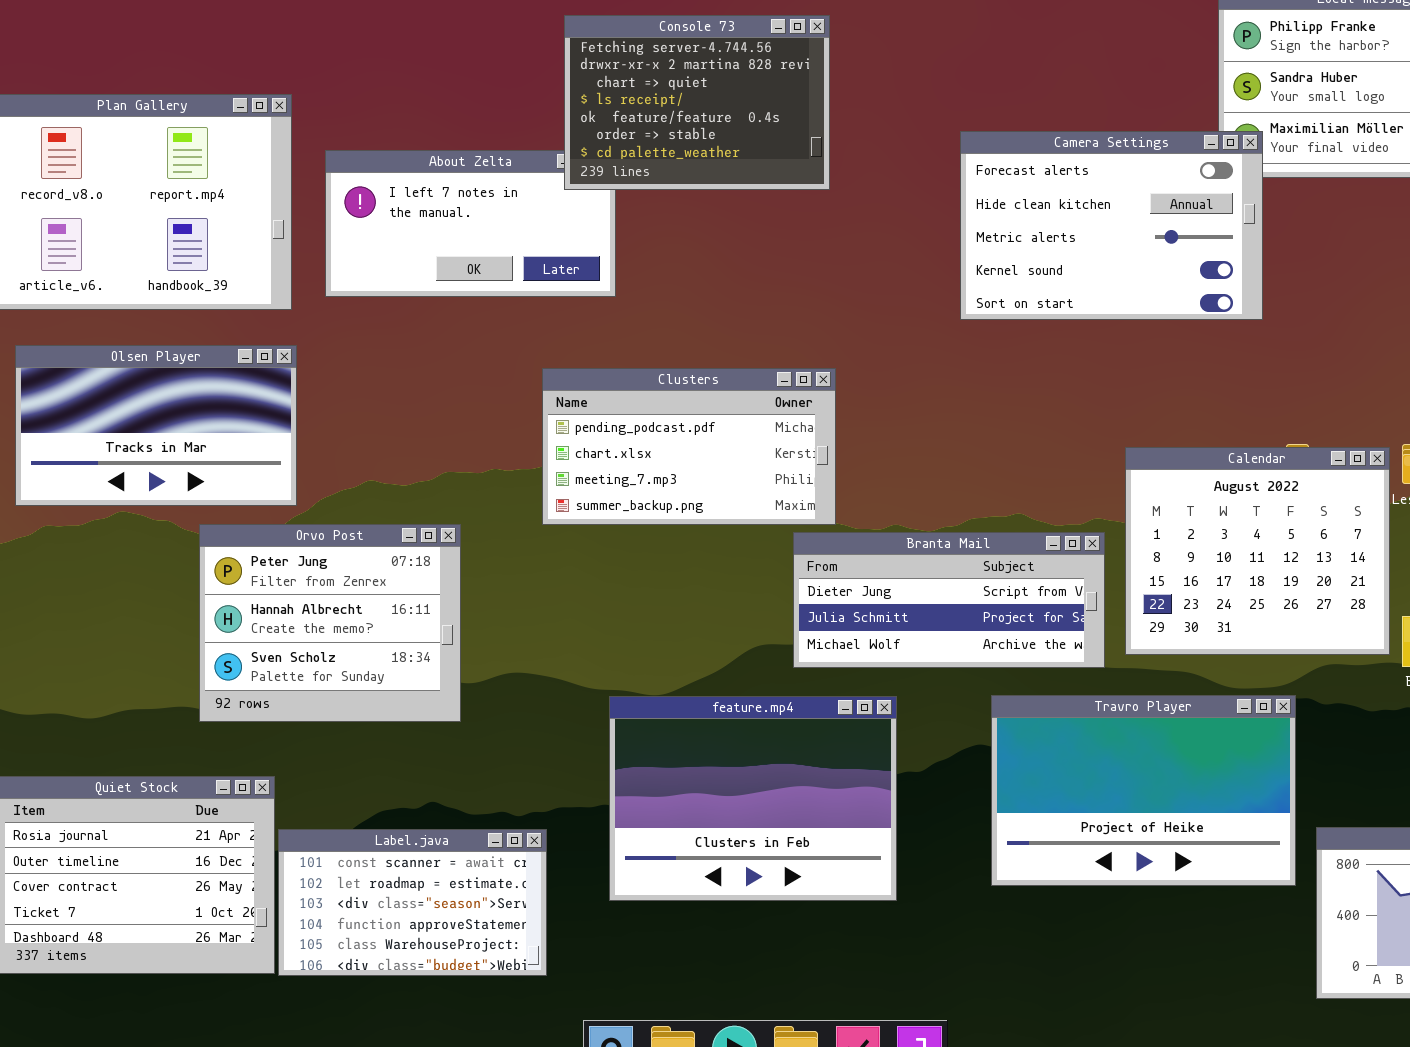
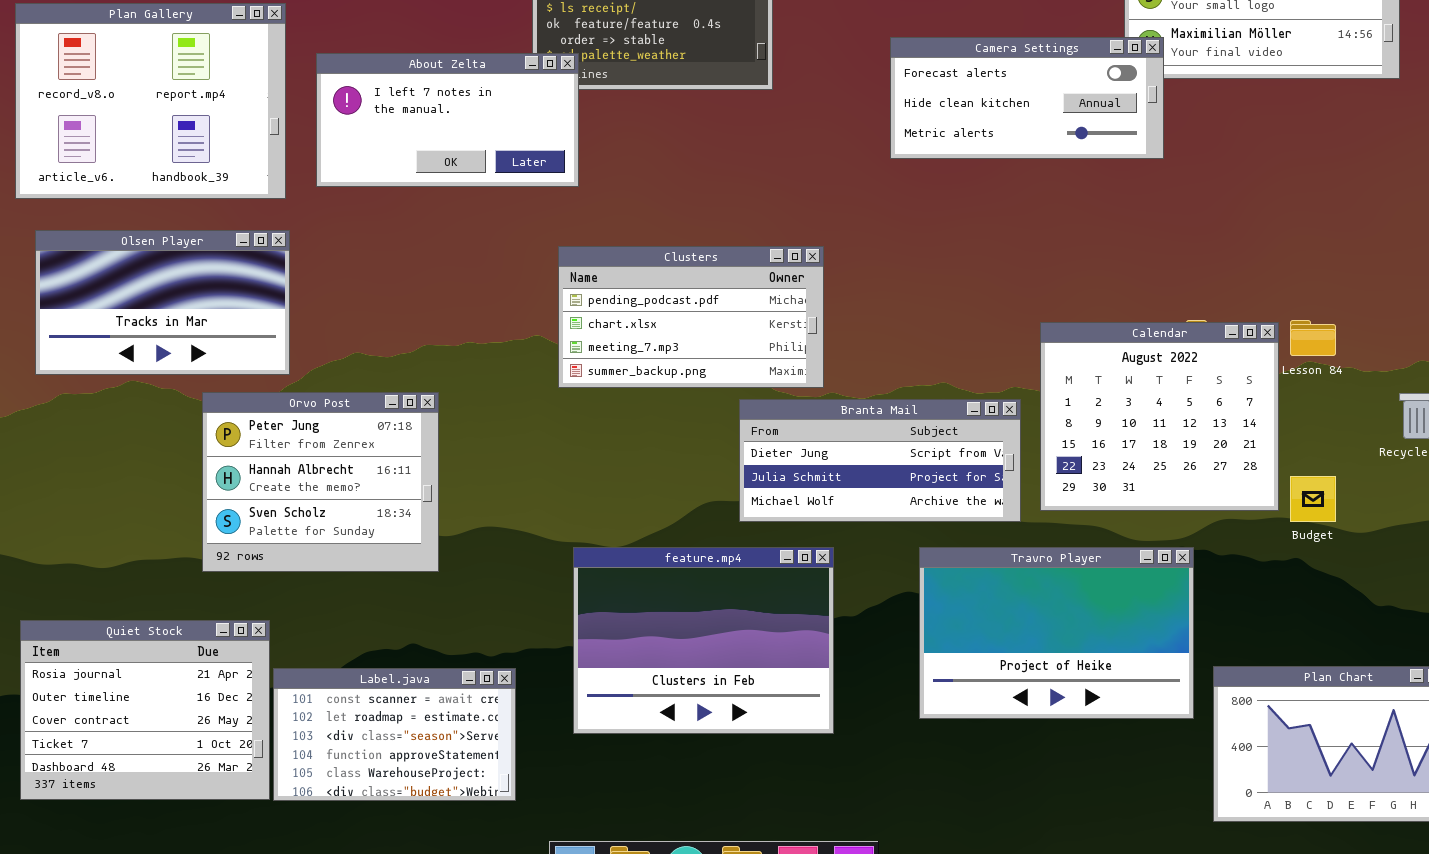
Camera Settings: [960,131,1263,320] -> [890,37,1164,159], resized
About Zelta: [325,150,616,297] -> [316,53,579,187], raised
Clusters: [542,368,836,525] -> [558,246,824,388], moved

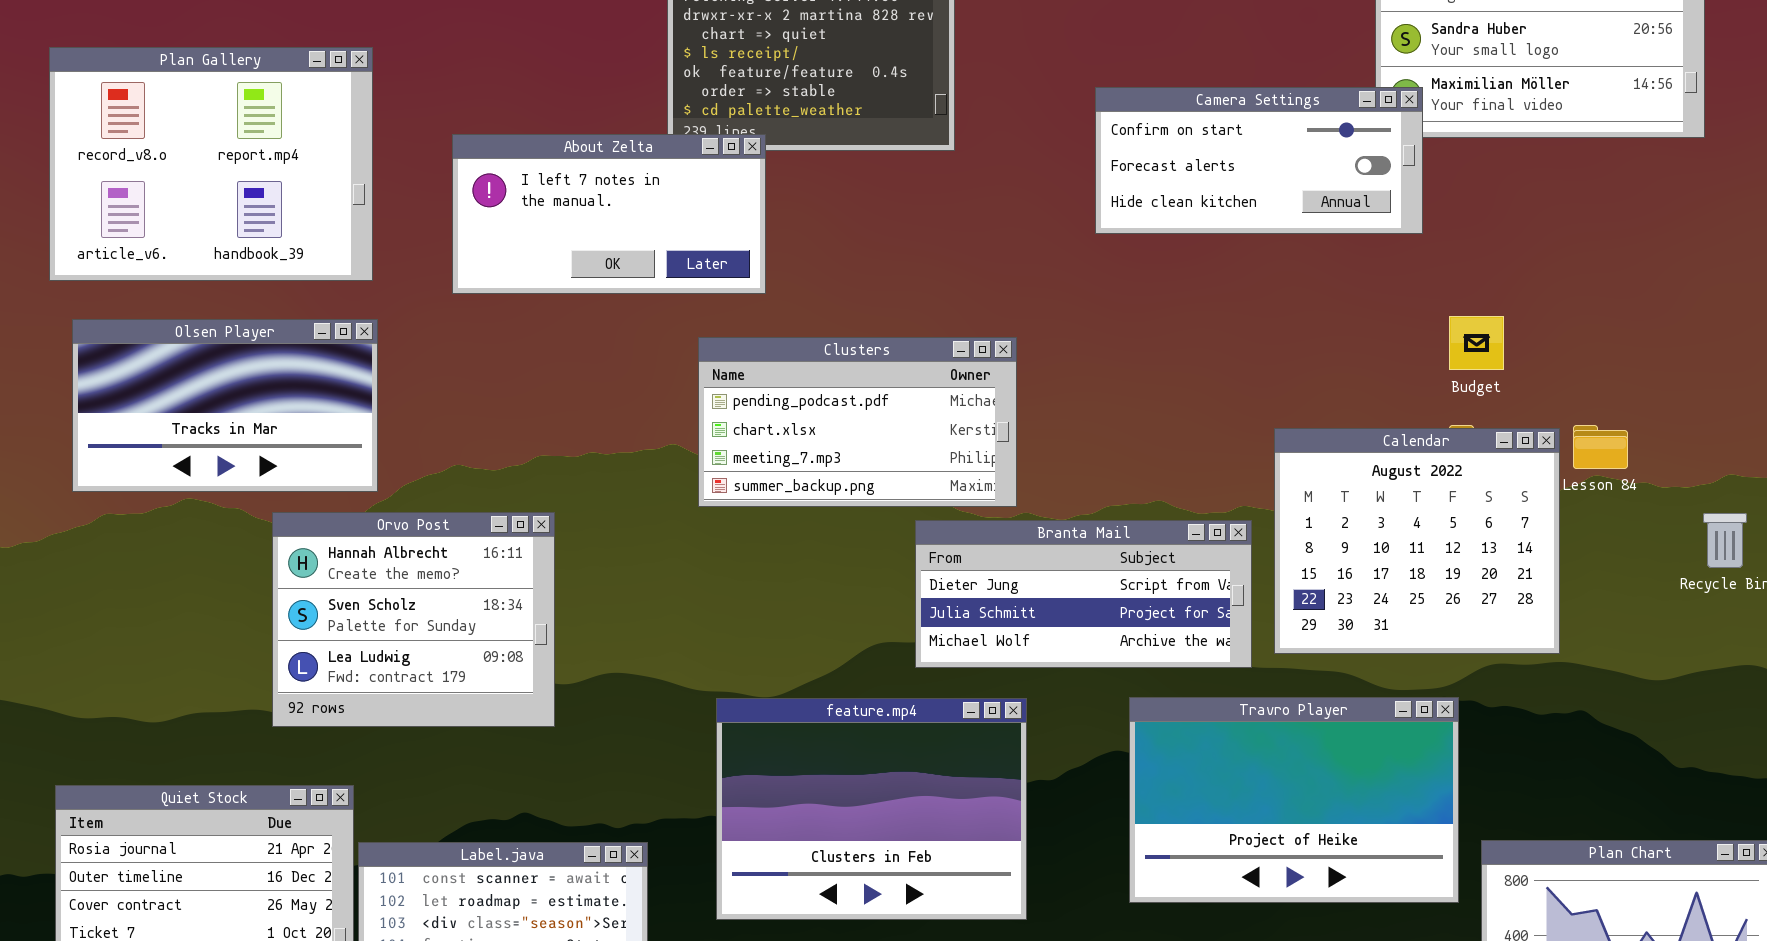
Camera Settings: [890,37,1164,159] -> [1095,87,1423,234], scrolled up 1 row
About Zelta: [316,53,579,187] -> [452,134,766,294], moved
Orvo Post: [202,392,439,572] -> [272,512,555,727], scrolled down 1 row
Budget: [1290,476,1336,522] -> [1449,316,1504,370], moved

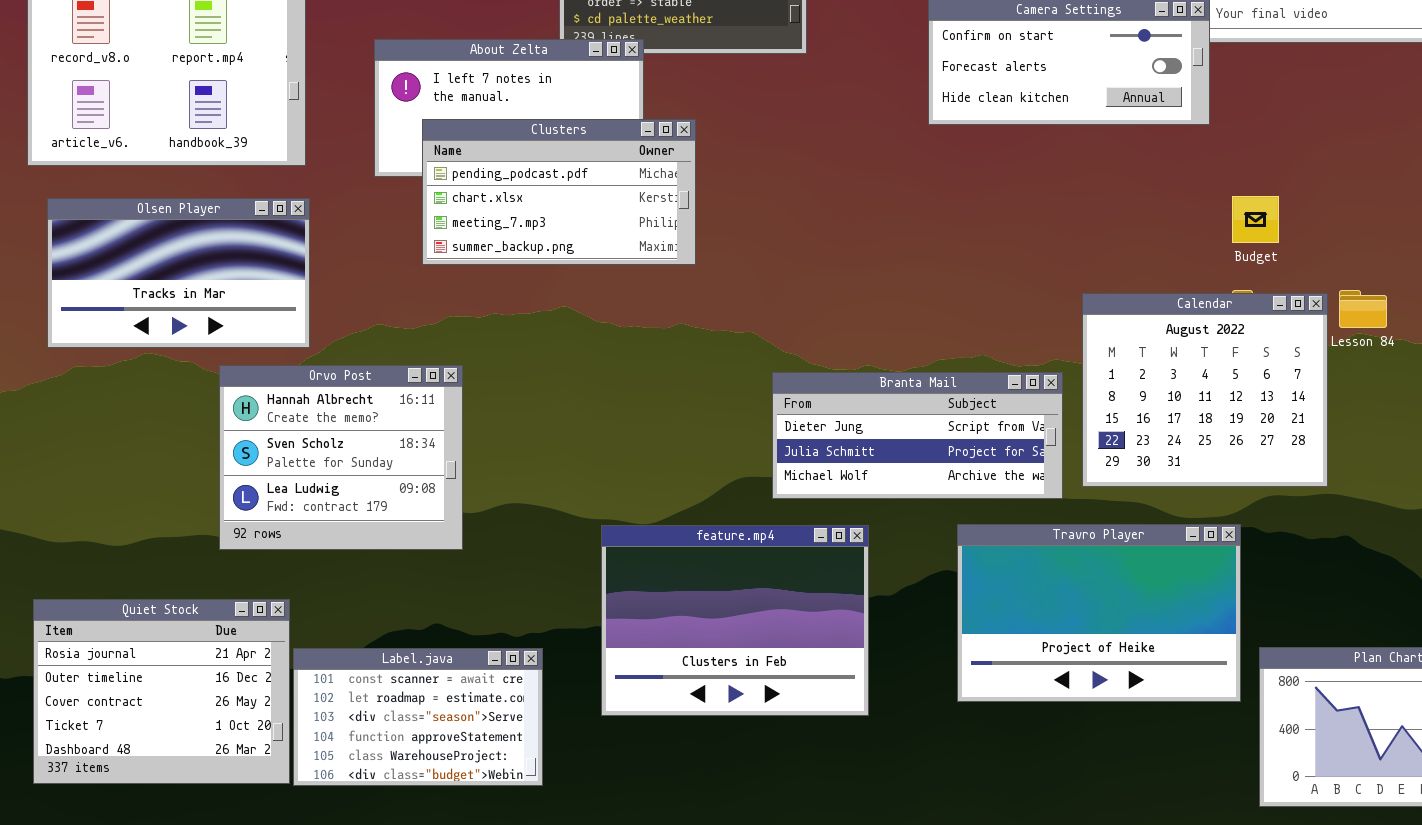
Clusters: [698,337,1017,507] -> [422,119,696,265], moved

